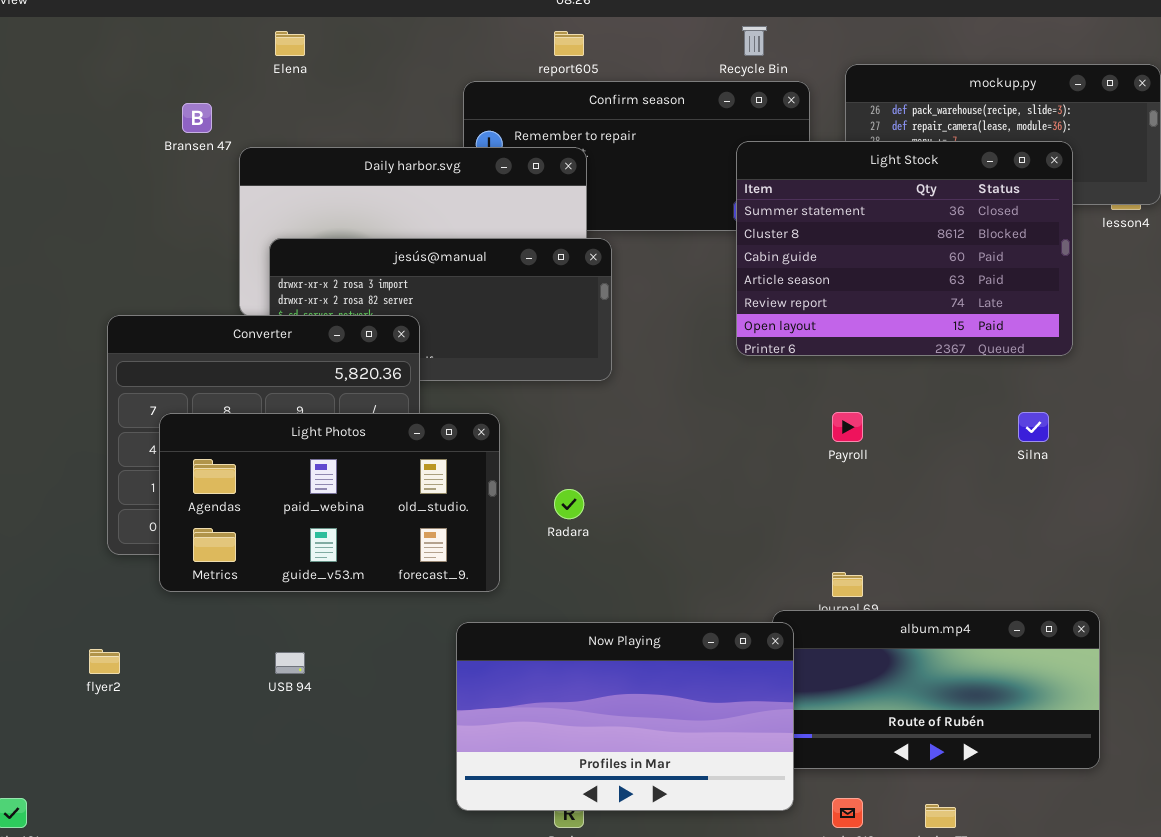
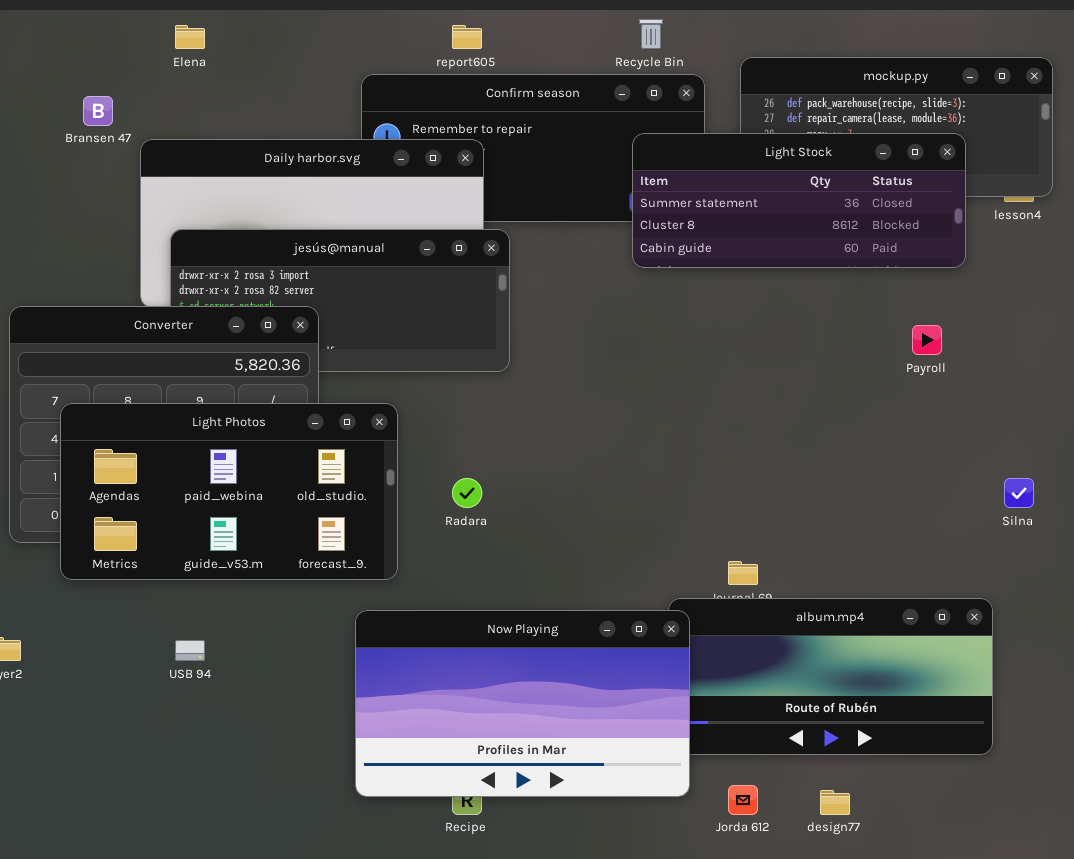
Light Stock: [736,141,1073,356] -> [632,133,966,268], resized
Payroll: [832,412,863,442] -> [912,325,942,355], moved
Silna: [1018,412,1049,442] -> [1004,478,1034,508], moved

